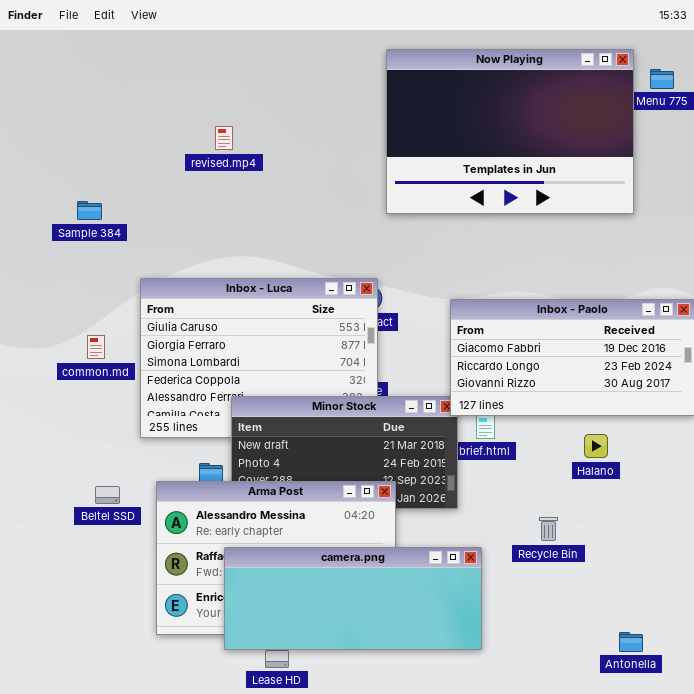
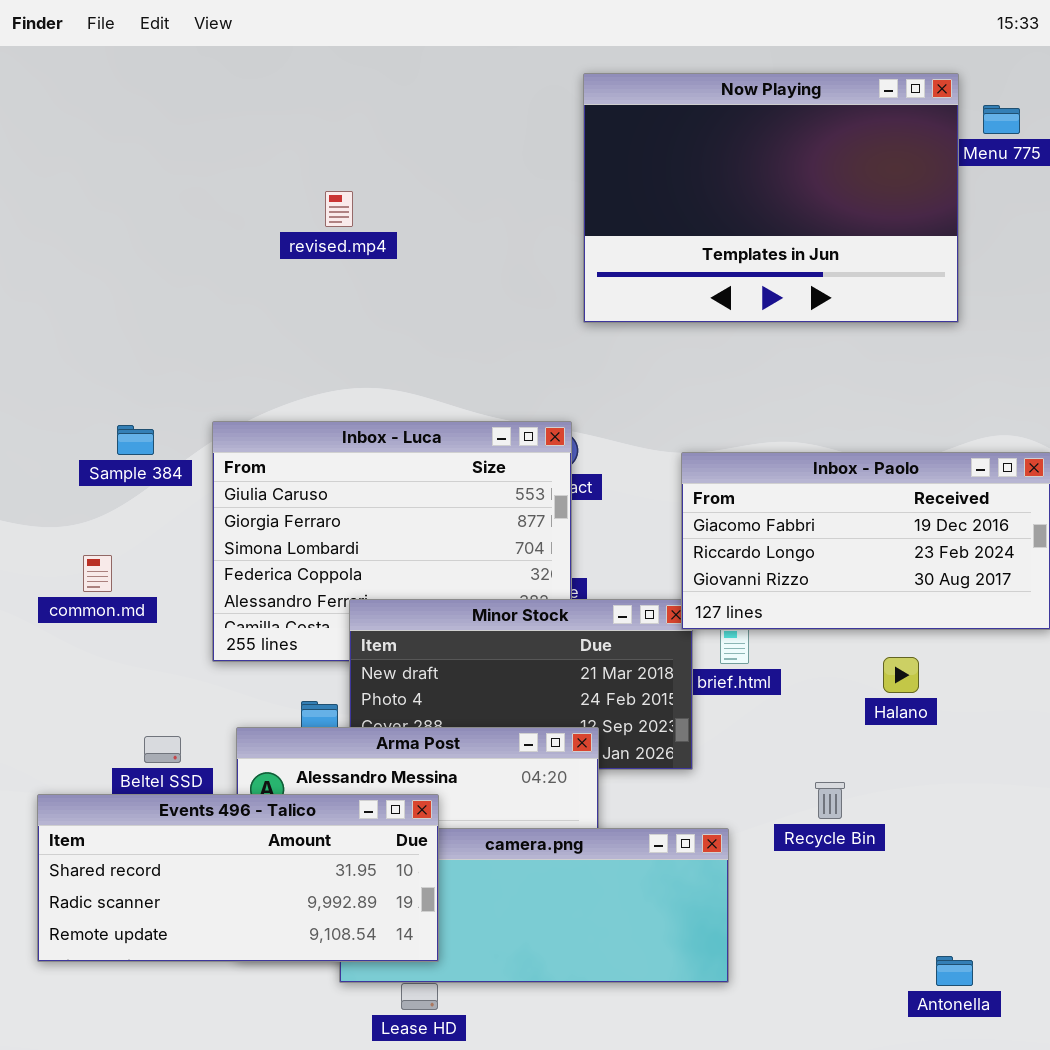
Sample 384: [77,201,102,220] -> [117,425,154,455], moved
common.md: [87,335,105,359] -> [83,555,112,592], moved
Events 496 - Talico: none -> [37,794,439,962], opened

